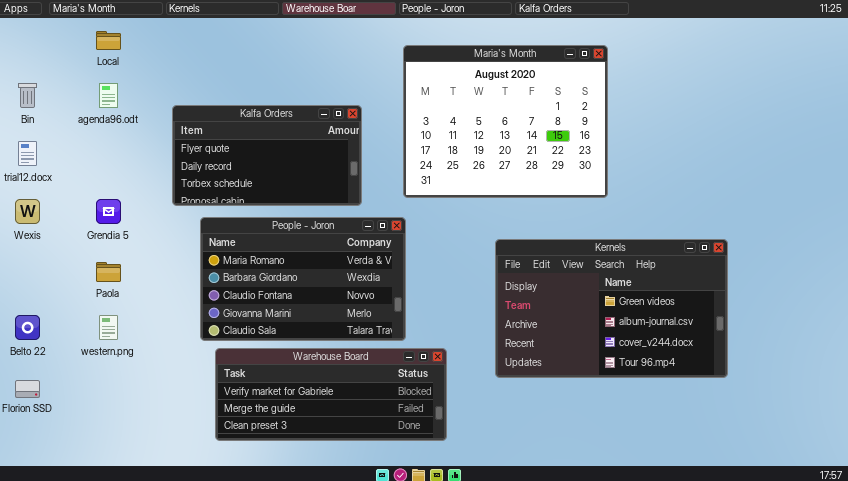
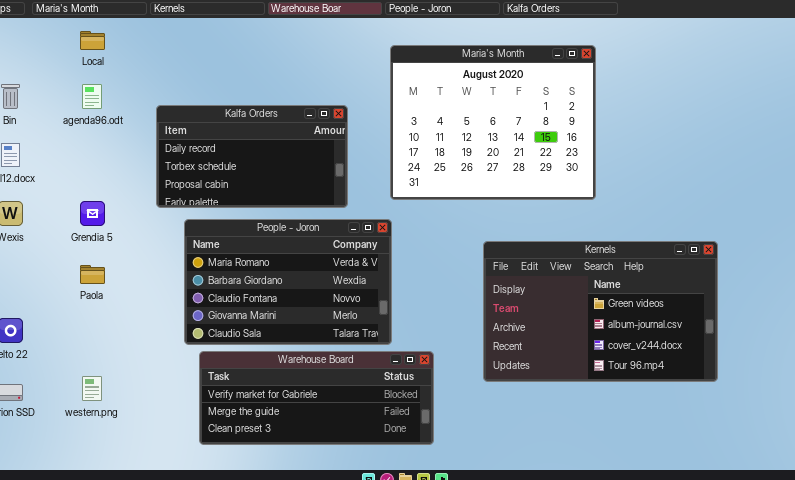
Kalfa Orders: [172,105,362,206] -> [156,105,348,208], scrolled down 1 row
western.png: [99,315,118,340] -> [82,376,102,401], moved

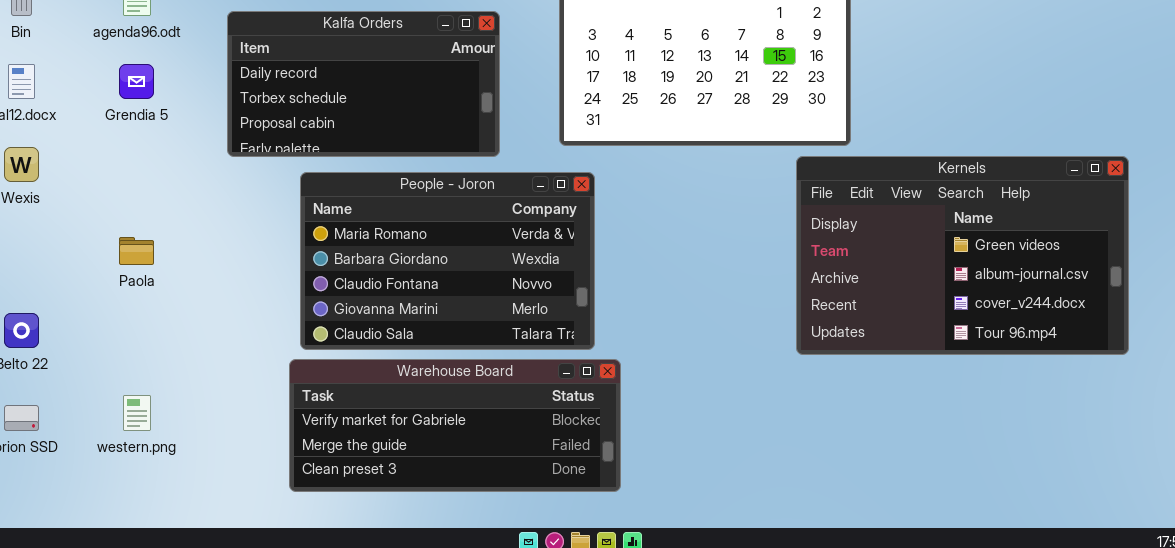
Grendia 5: [80,201,105,226] -> [119,64,154,99], moved
People - Joron: [184,219,392,345] -> [300,172,595,350], moved
Kernels: [483,241,718,382] -> [796,156,1129,355], moved

